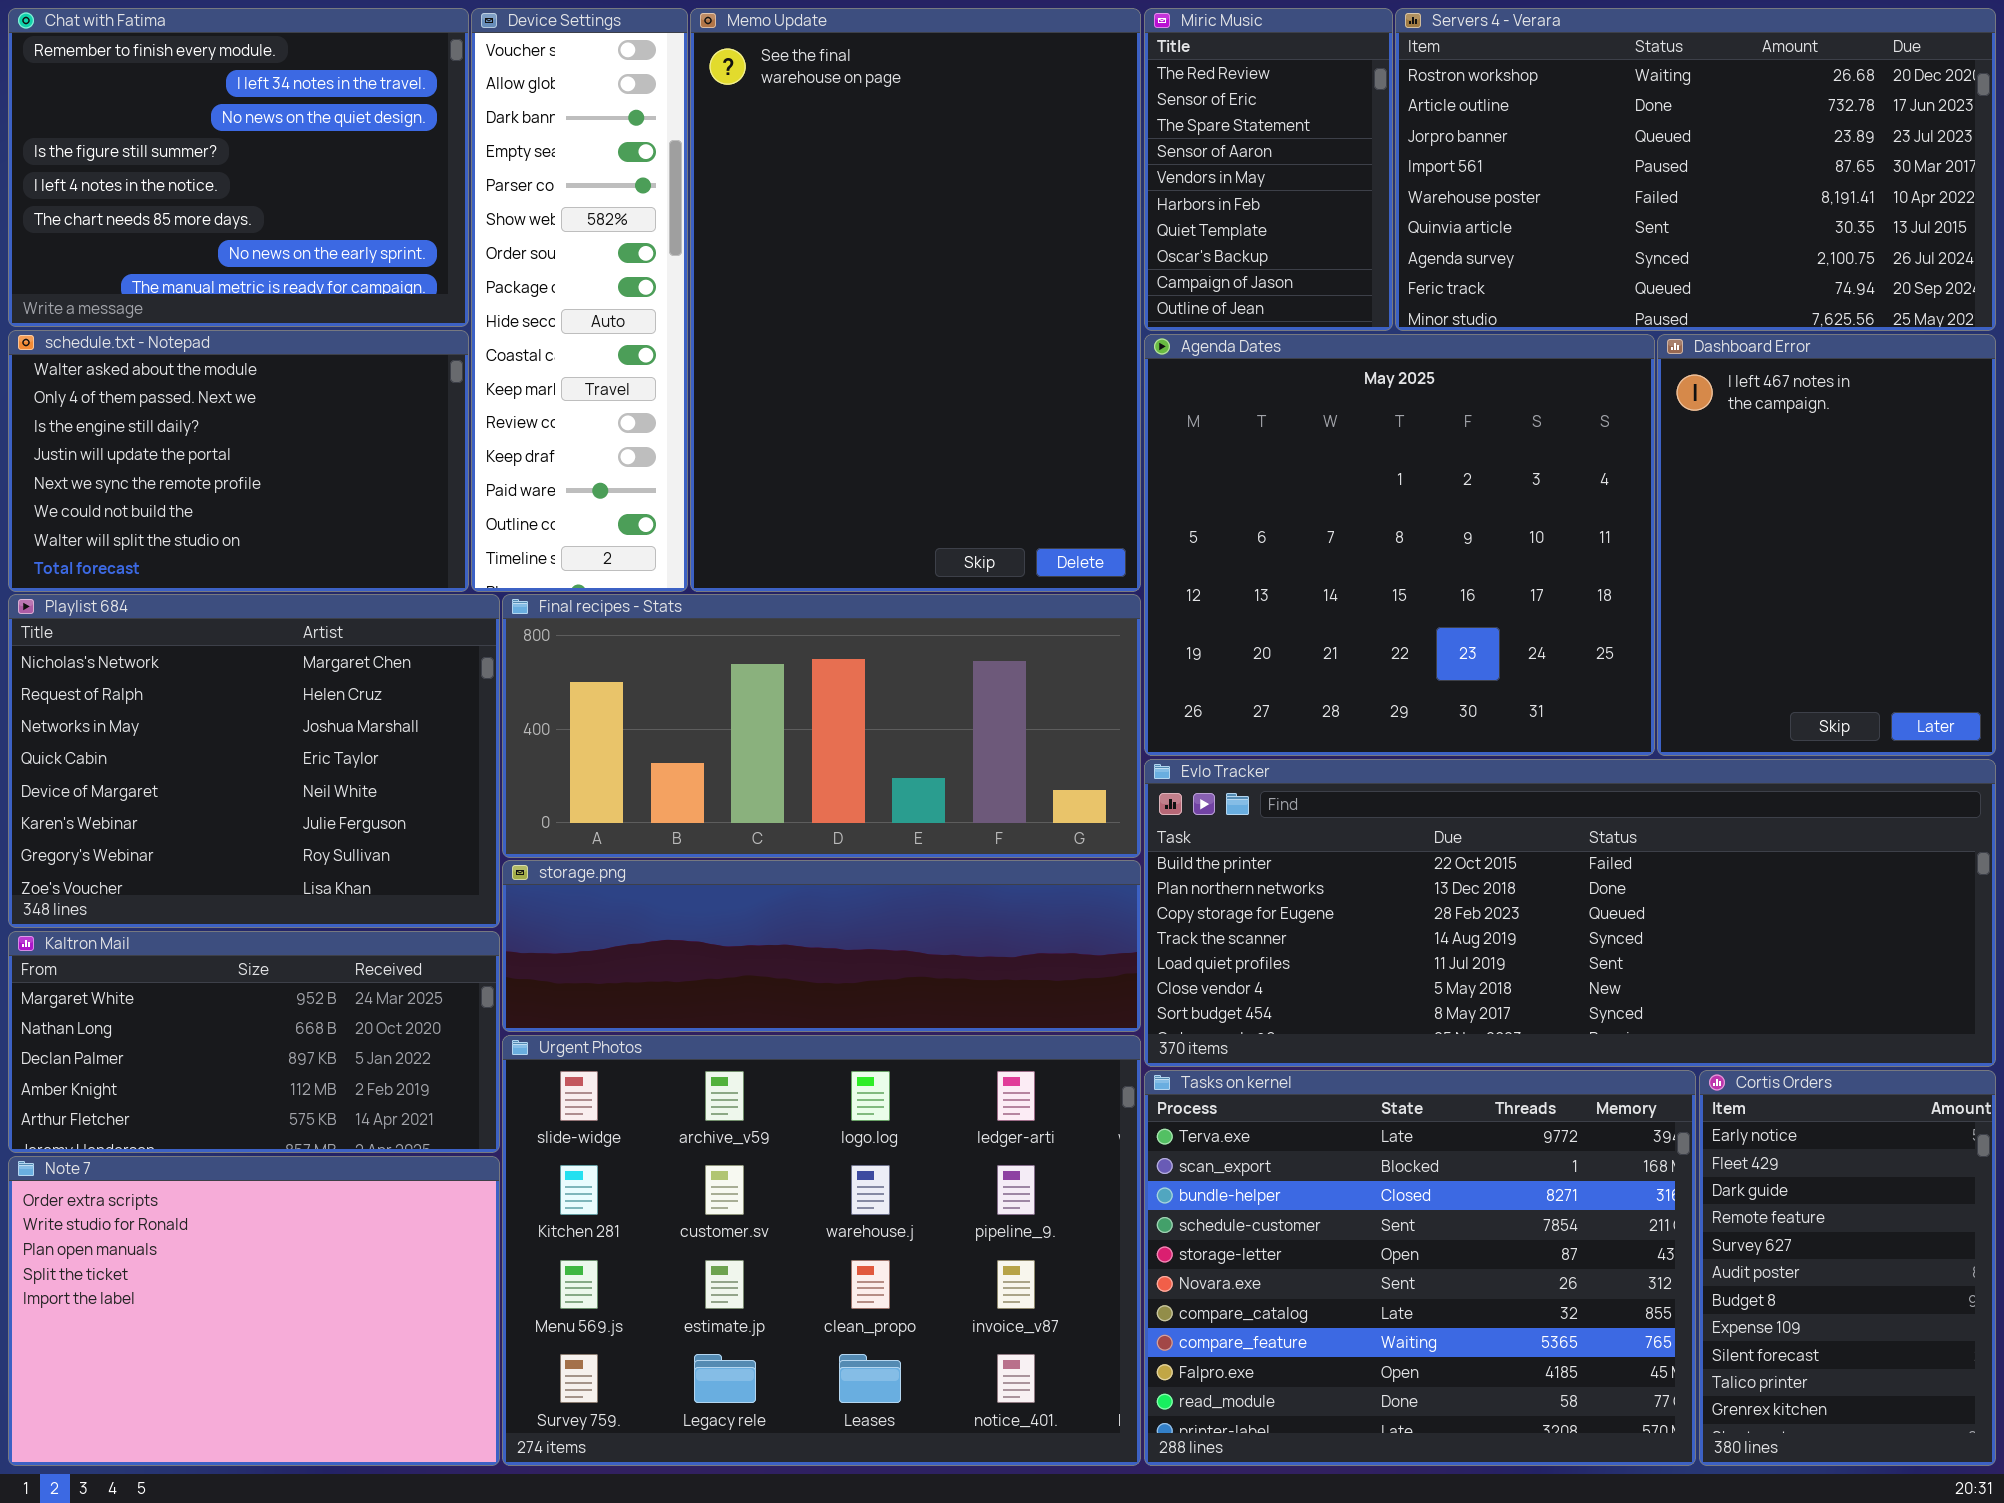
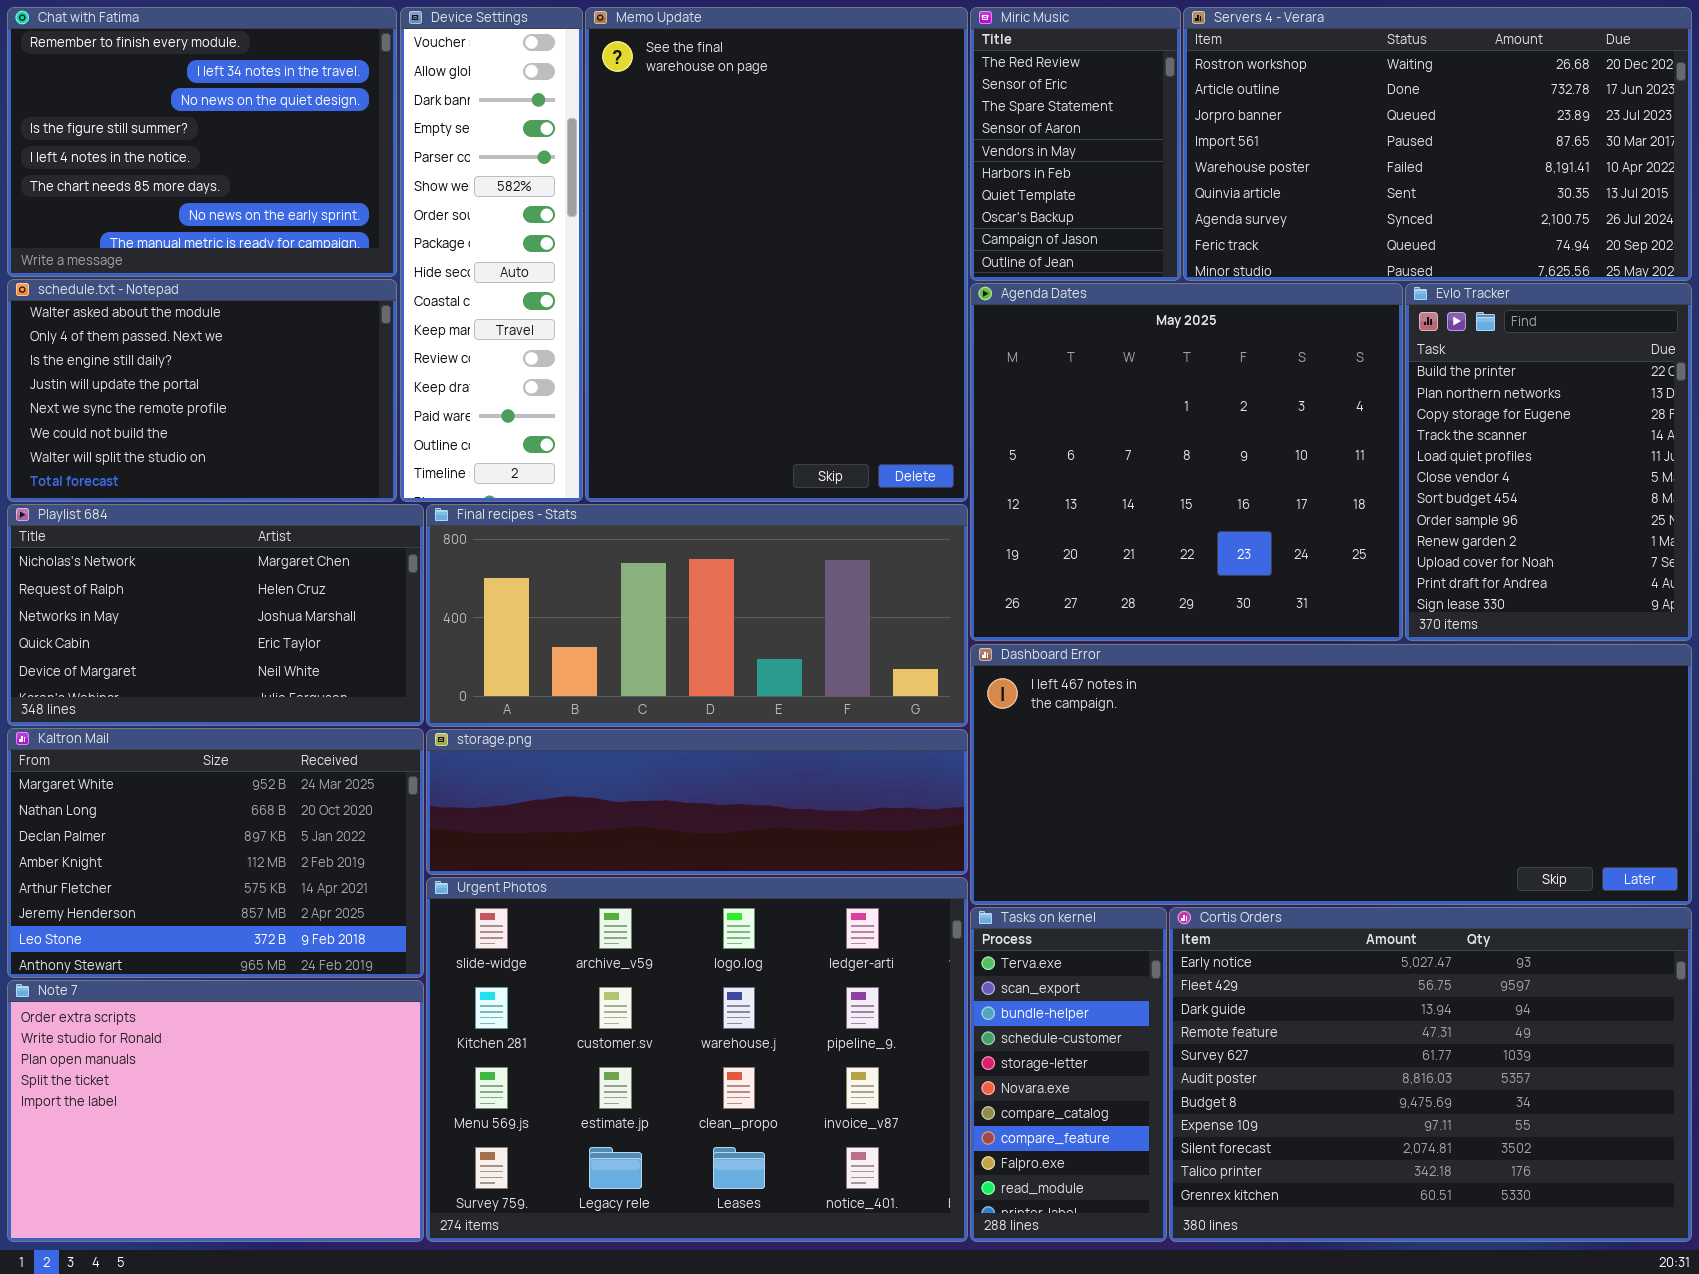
Dashboard Error: [1657,334,1996,756] -> [970,644,1692,905], moved, resized
Playlist 684: [8,594,500,928] -> [7,504,424,726], resized
Evlo Tracker: [1144,759,1996,1067] -> [1405,283,1692,641], moved, resized
Kaltron Mail: [8,931,500,1153] -> [7,728,424,978], resized
Tasks on kernel: [1144,1070,1696,1466] -> [970,907,1167,1242], resized
Cortis Orders: [1699,1070,1996,1466] -> [1169,907,1692,1242], resized

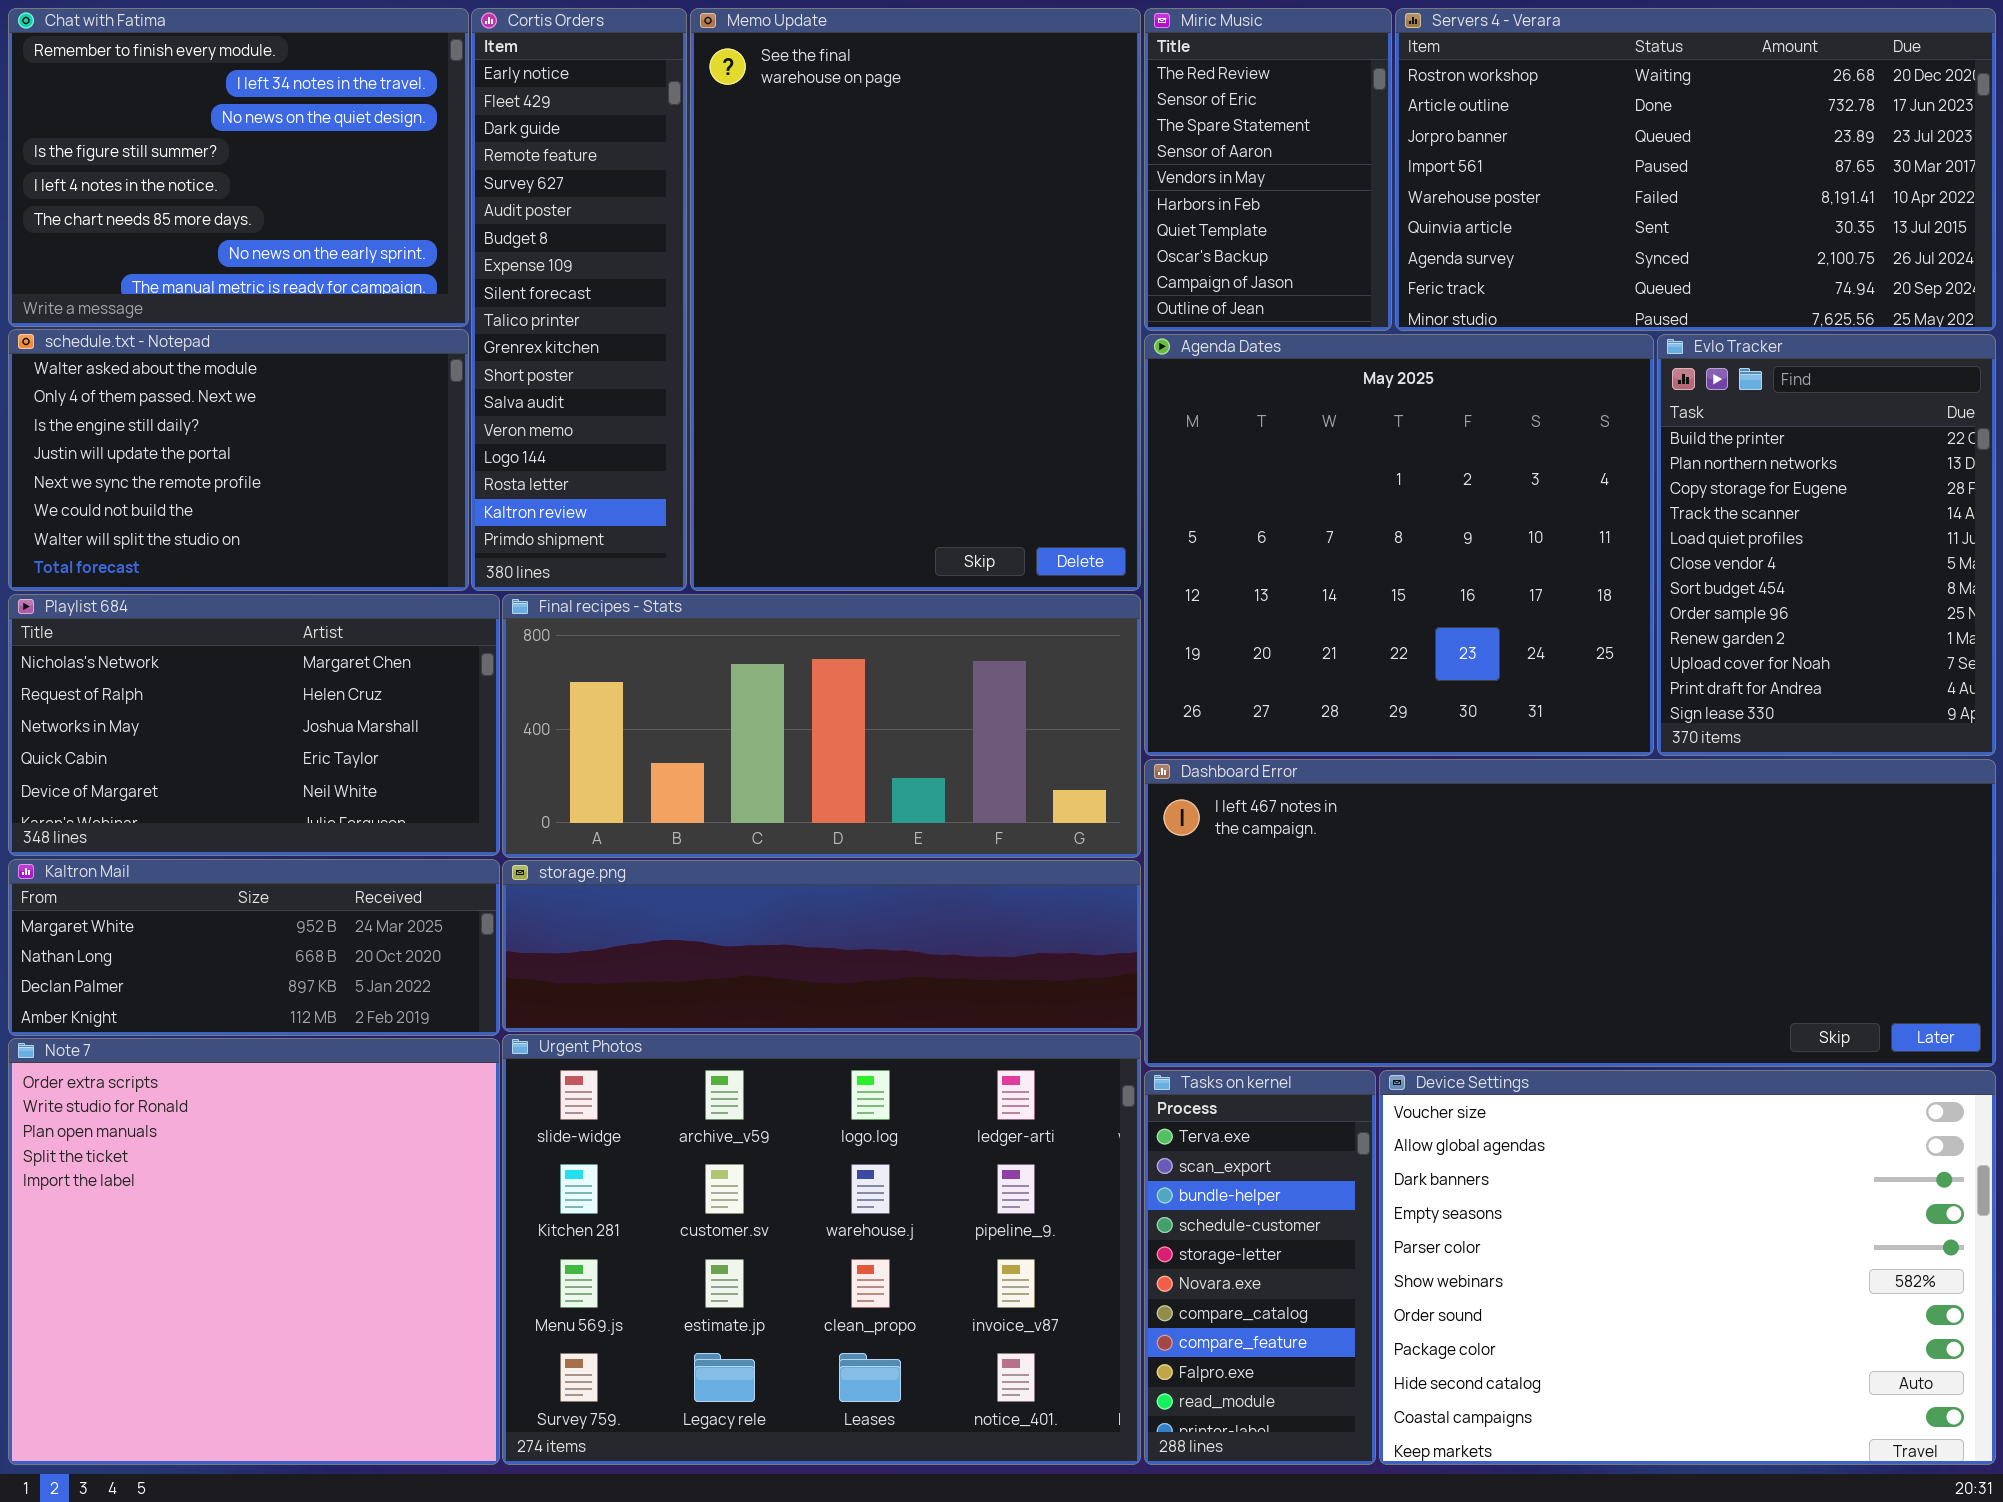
Device Settings: [400,7,583,502] -> [1379,1070,1996,1465], moved, resized
Kaltron Mail: [7,728,424,978] -> [8,859,500,1036], resized
Cortis Orders: [1169,907,1692,1242] -> [471,8,687,591], moved, resized
Note 7: [7,980,424,1242] -> [8,1038,500,1465], resized

